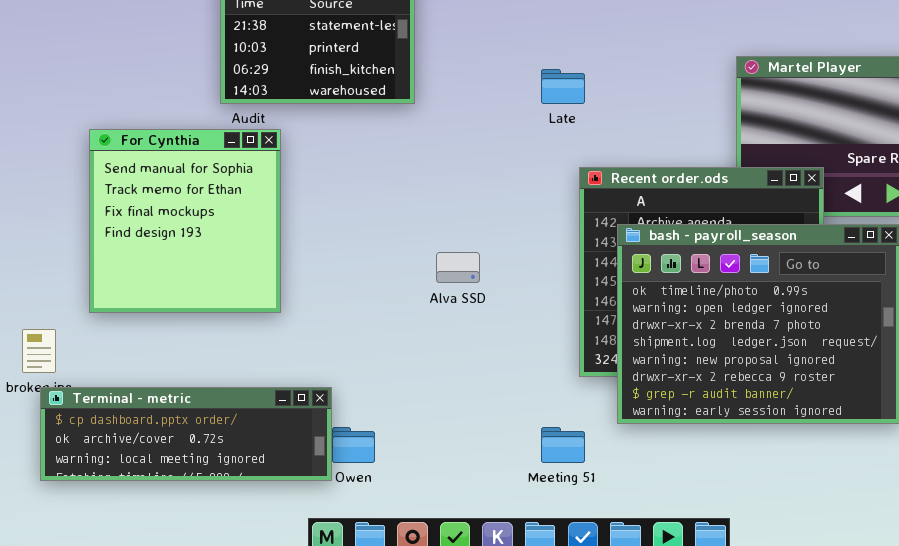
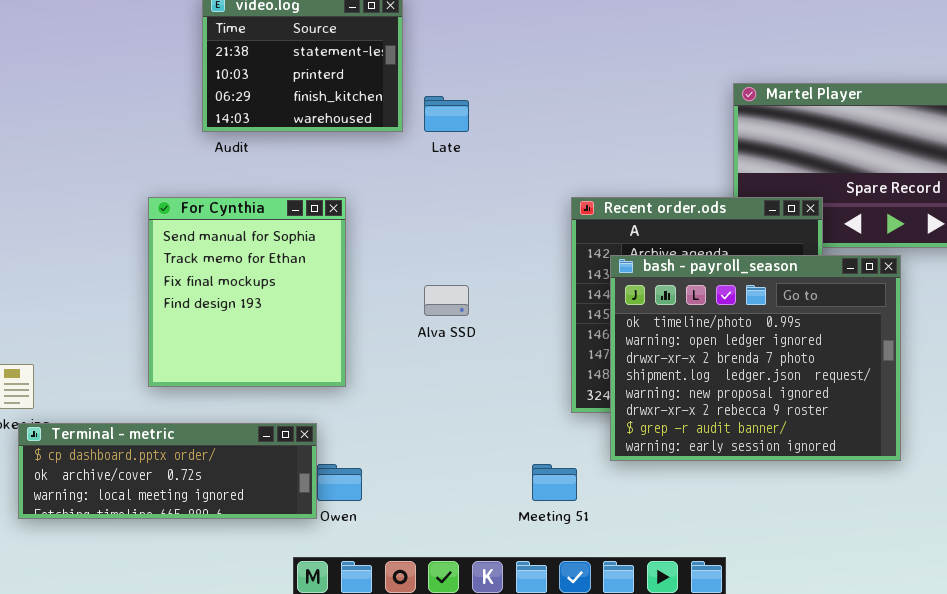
Late: [541,69,585,104] -> [424,96,469,132], moved
For Cynthia: [89,129,281,313] -> [148,197,346,387], moved

